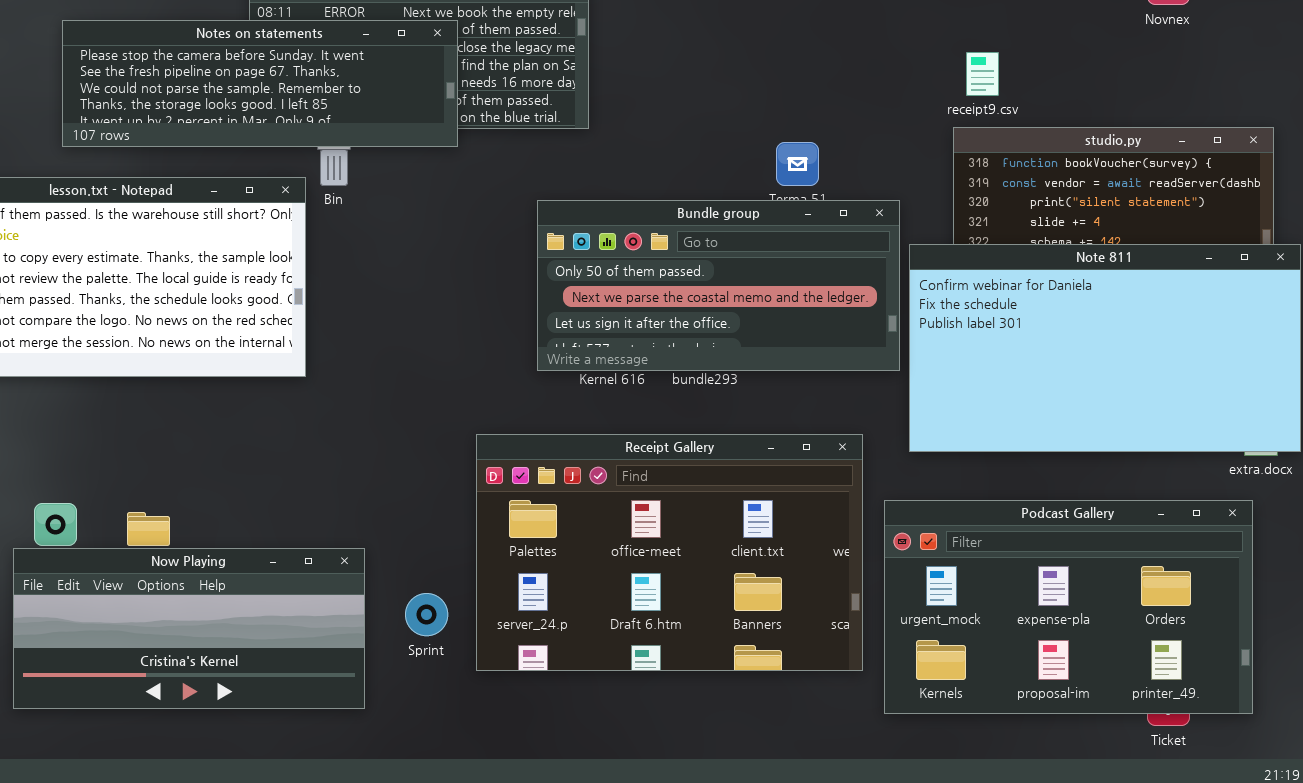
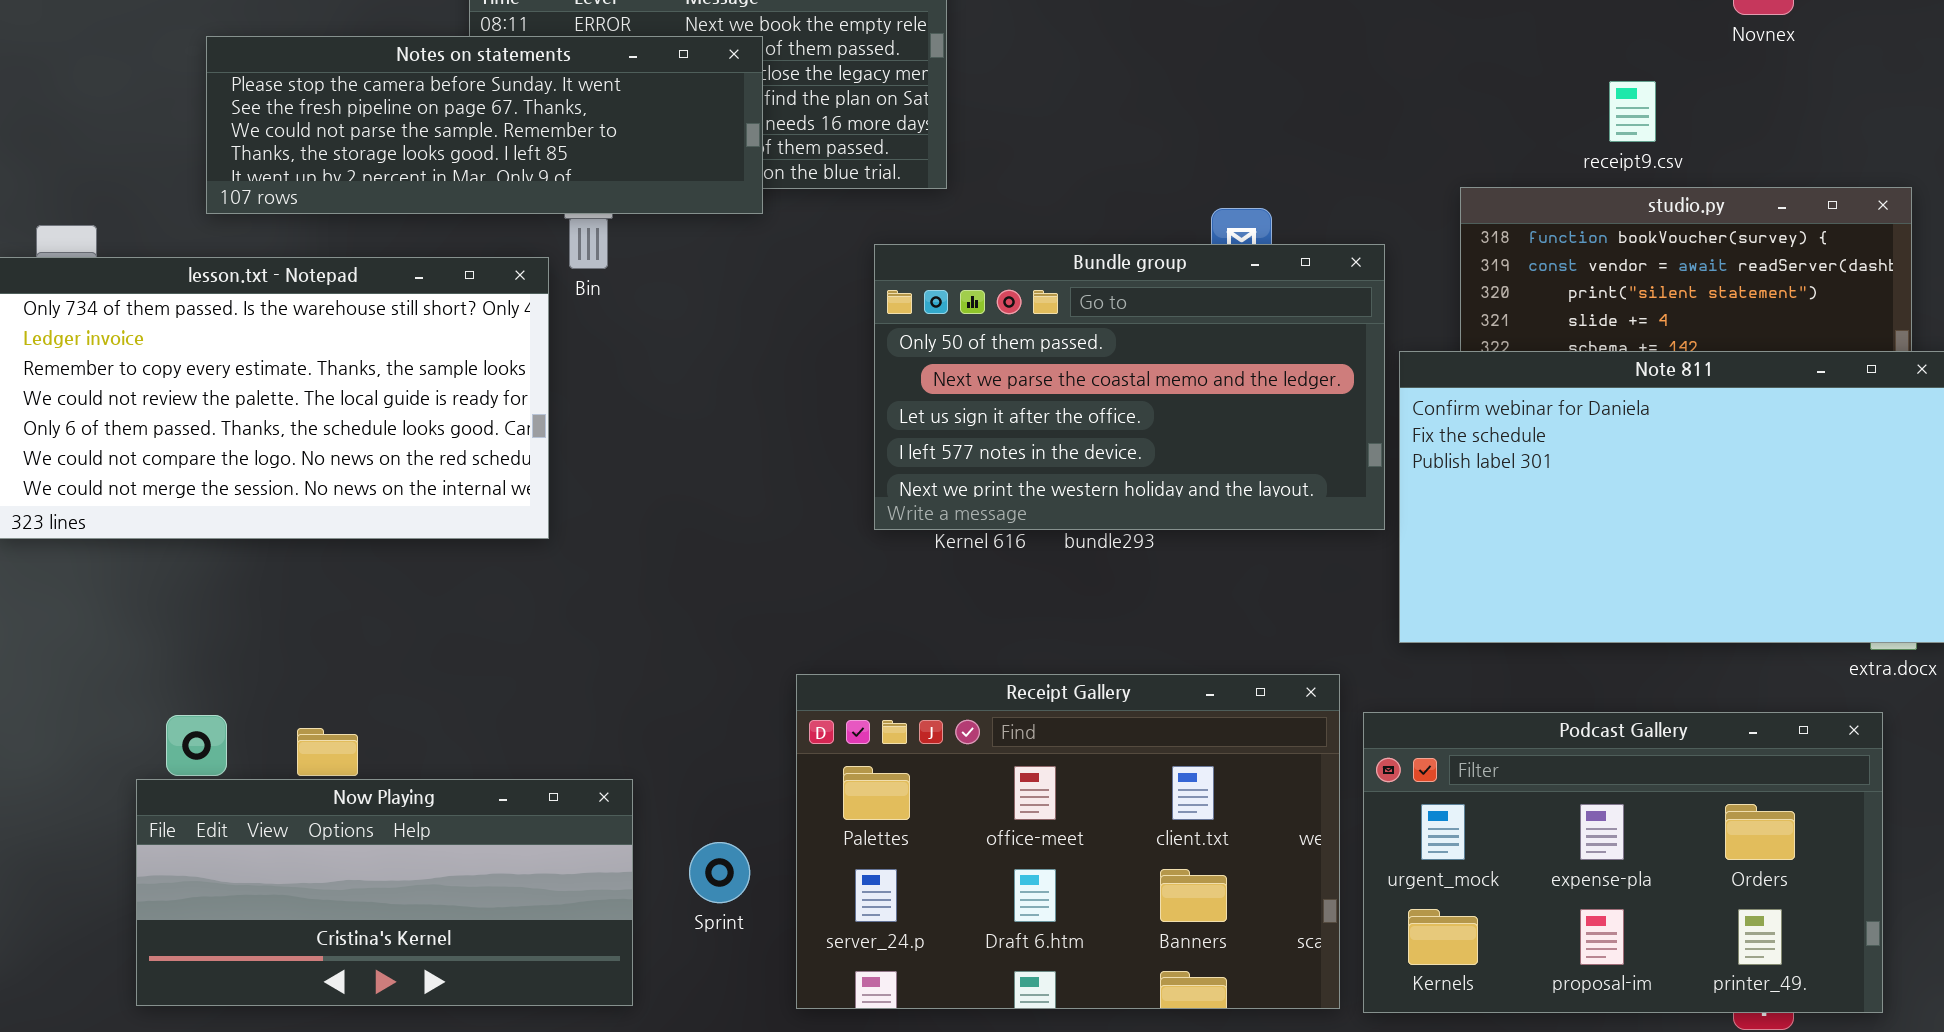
receipt9.csv: [966,52,999,96] -> [1609,81,1656,142], moved
Bundle group: [537,200,900,371] -> [874,244,1385,530], resized
Receipt Gallery: [476,434,863,671] -> [796,674,1340,1009], moved

